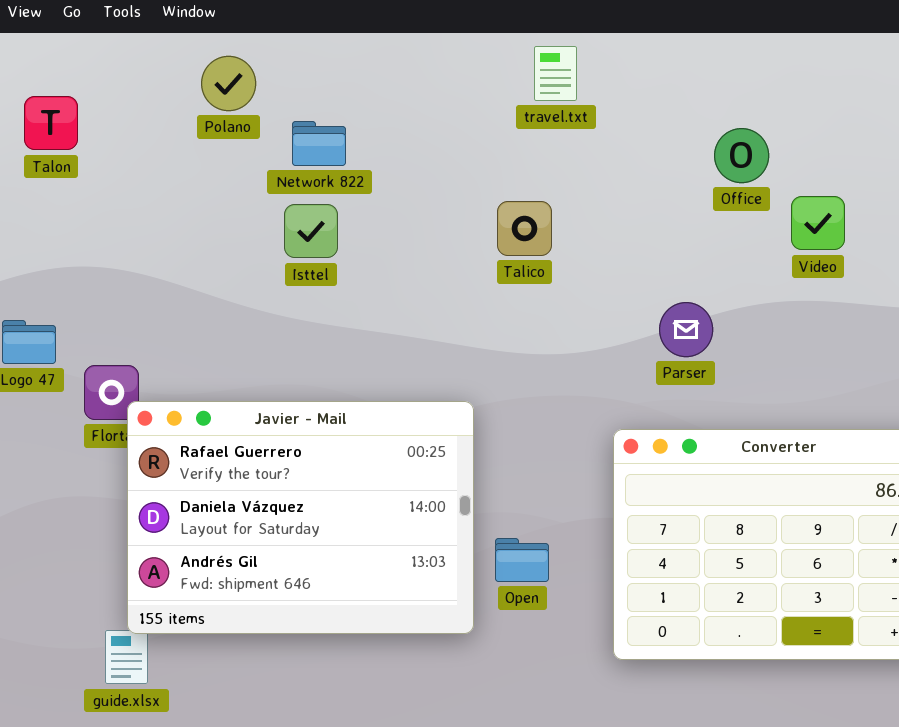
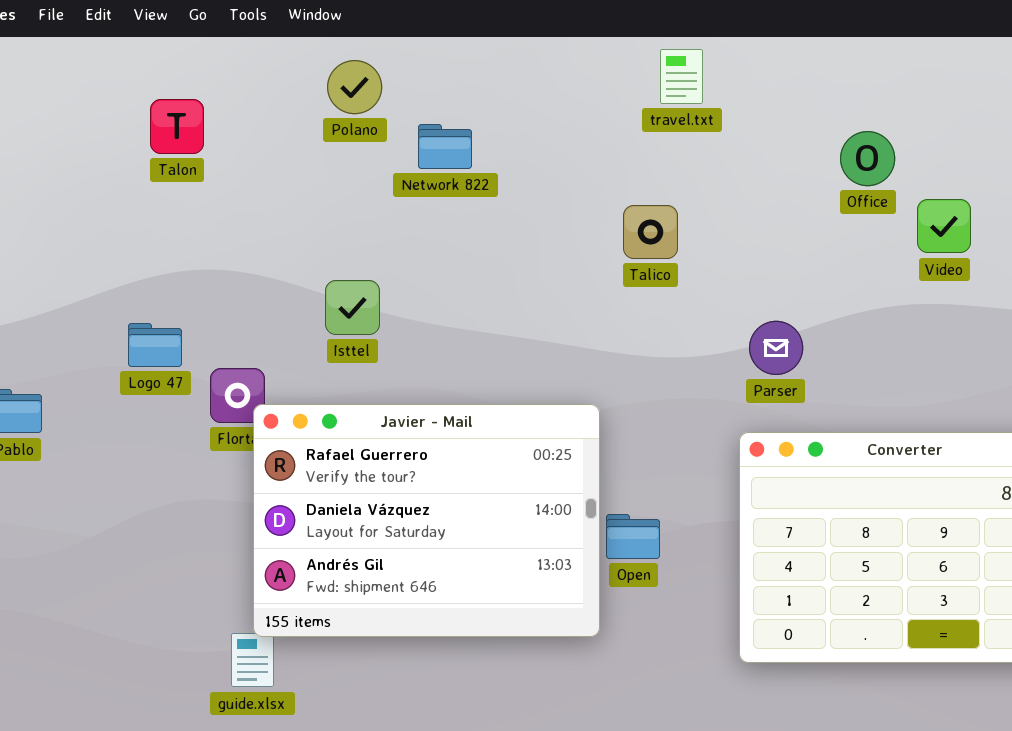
Isttel: [284,204,338,258] -> [325,280,380,335], moved
Parser: [659,302,713,357] -> [749,321,803,375], moved
Open: [495,538,549,582] -> [606,514,660,559], moved

